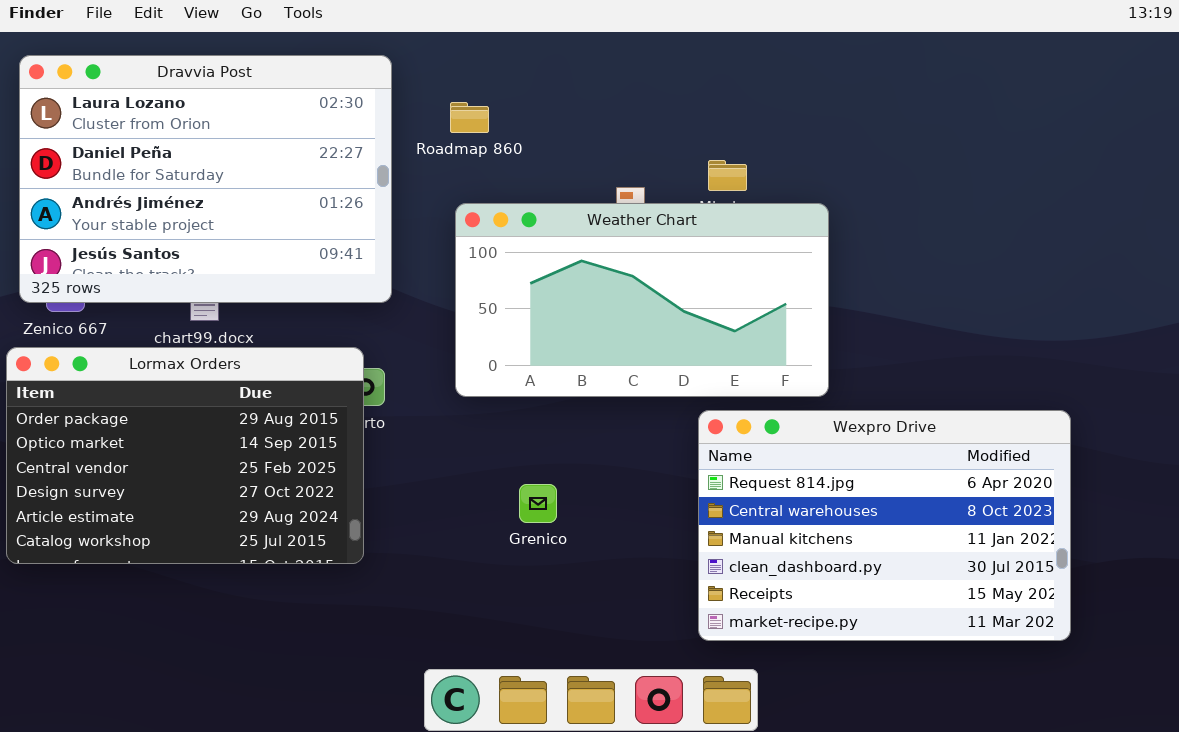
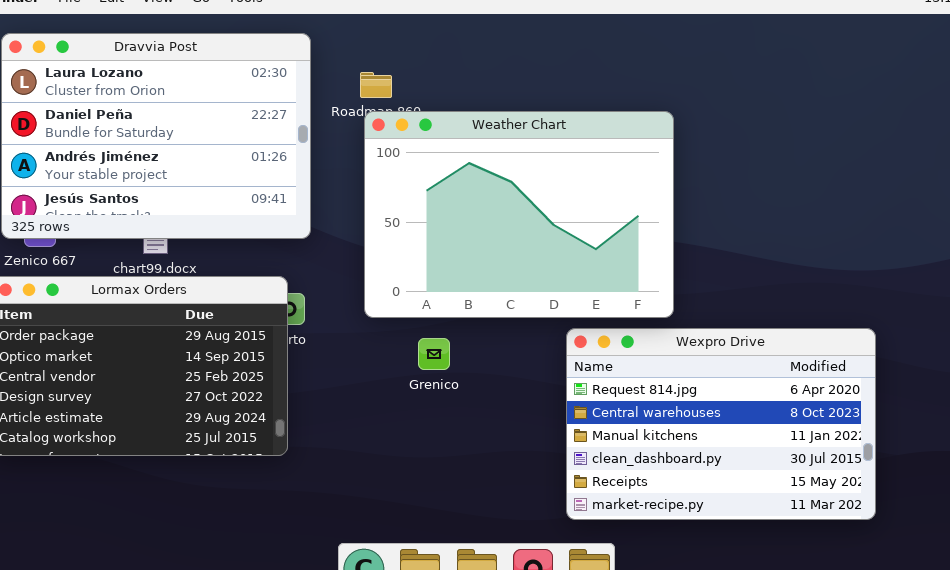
Weather Chart: [455,203,829,397] -> [364,111,674,318], resized
Grenico: [519,484,557,523] -> [418,338,450,370], moved

